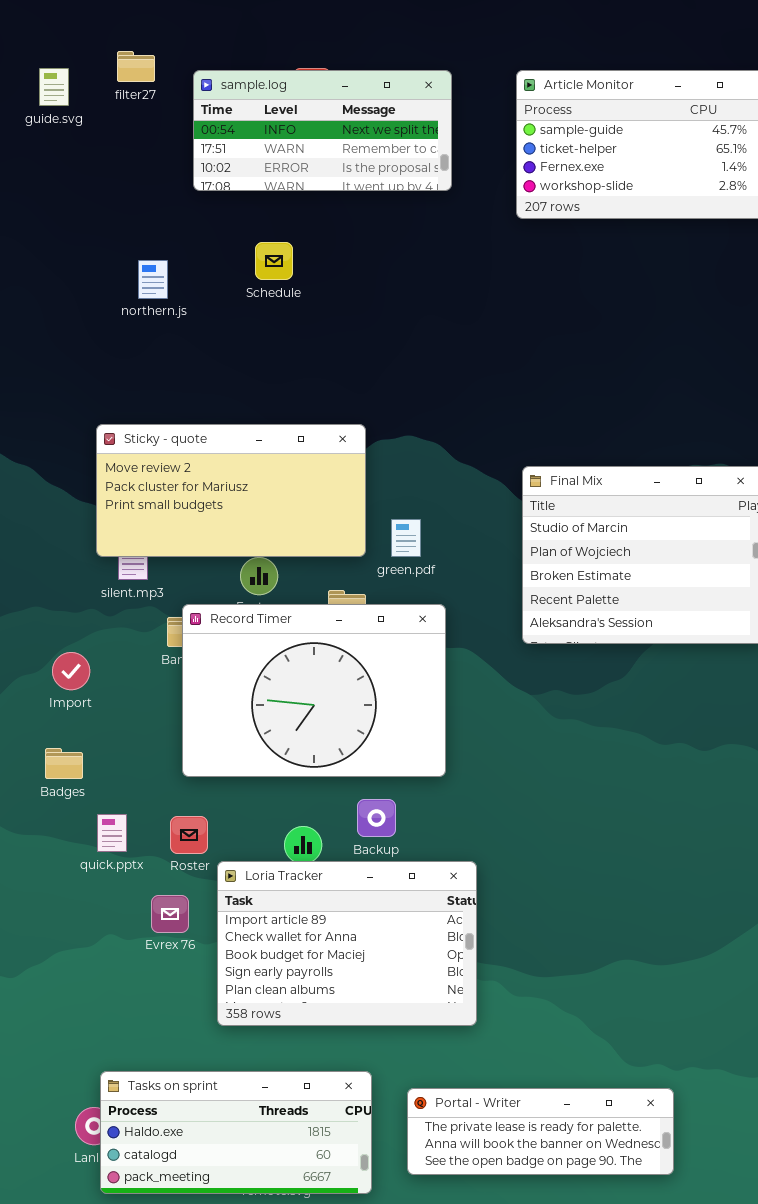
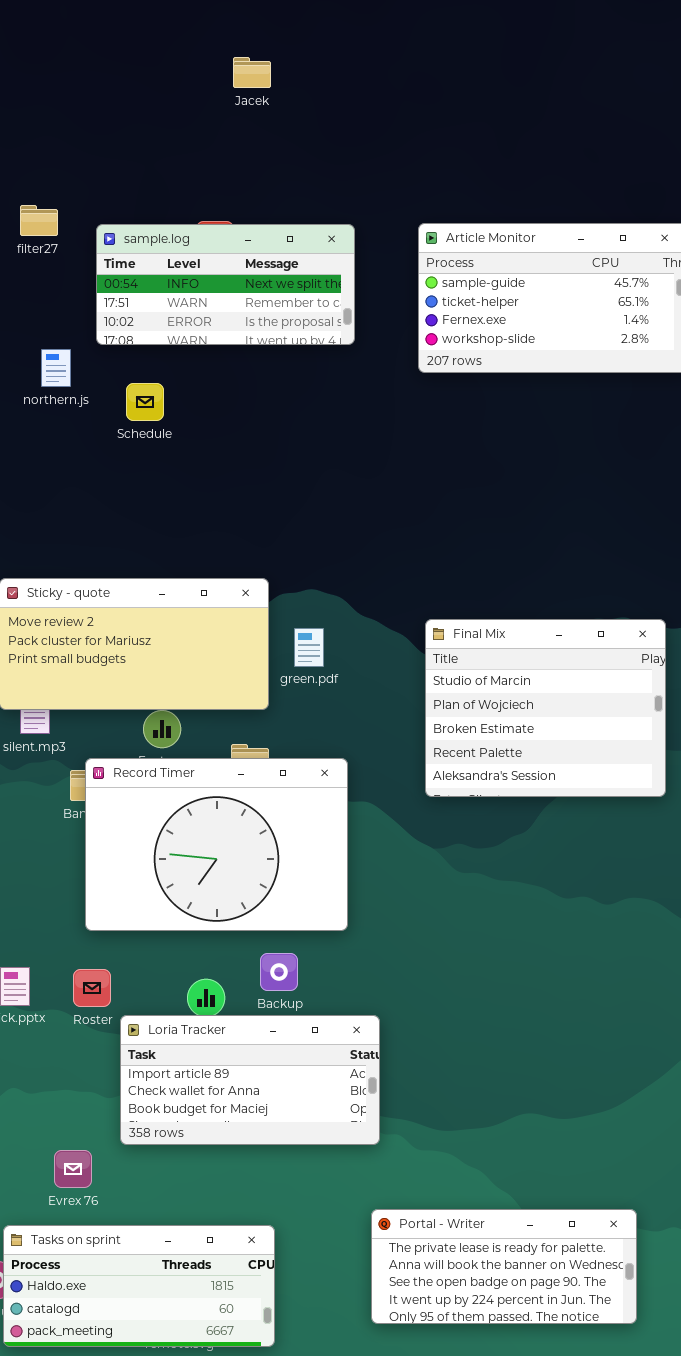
Schedule: [255,242,293,280] -> [126,383,164,421], moved
northern.js: [138,260,168,299] -> [41,349,71,387], moved
green.pdf: [391,519,421,557] -> [294,628,324,667], moved
Loria Tracker: [217,861,477,1026] -> [120,1015,380,1145], resized
Evrex 76: [151,895,189,933] -> [54,1150,92,1188], moved
Portal - Writer: [407,1088,674,1175] -> [371,1209,637,1324], moved, resized

